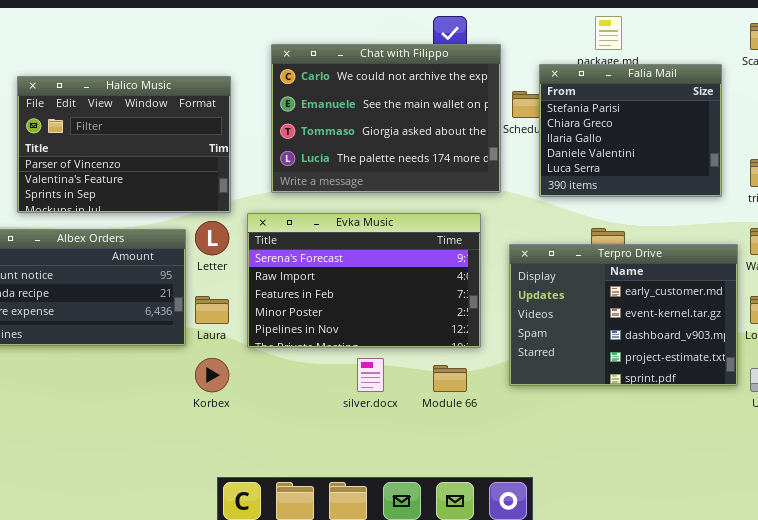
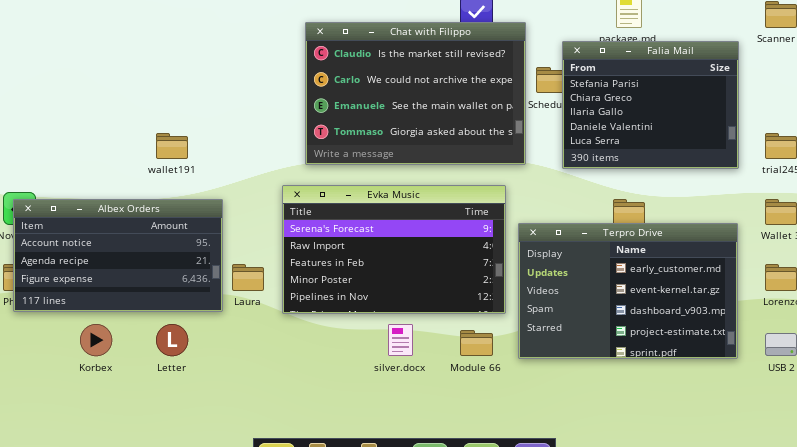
Chat with Filippo: [271,44,501,193] -> [305,22,526,165], scrolled up 1 row
Halico Music: [17,76,231,213] -> none, closed
Letter: [195,221,229,255] -> [156,324,188,356], moved
Terpro Drive: [509,244,738,386] -> [518,223,738,359], moved
Korbex: [195,358,229,392] -> [80,324,112,356], moved

